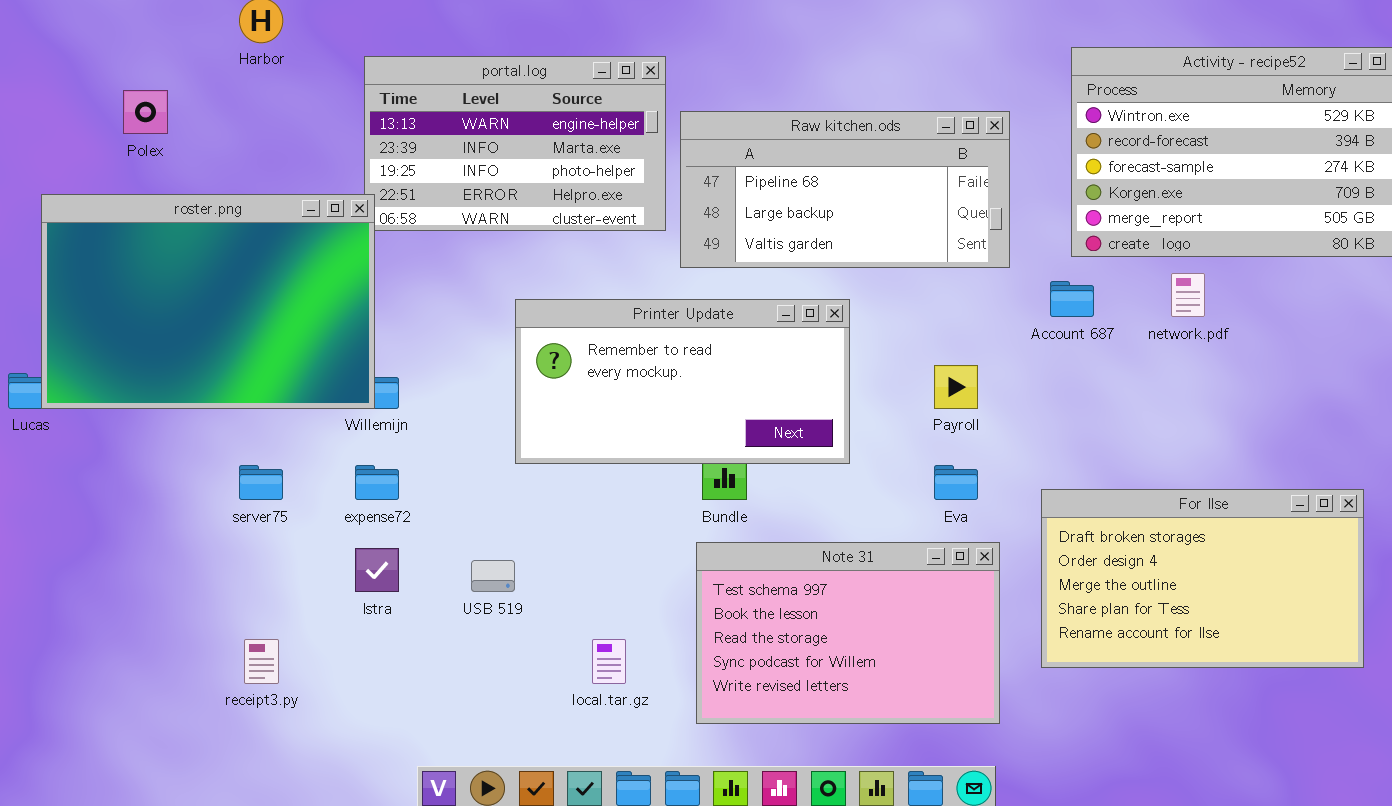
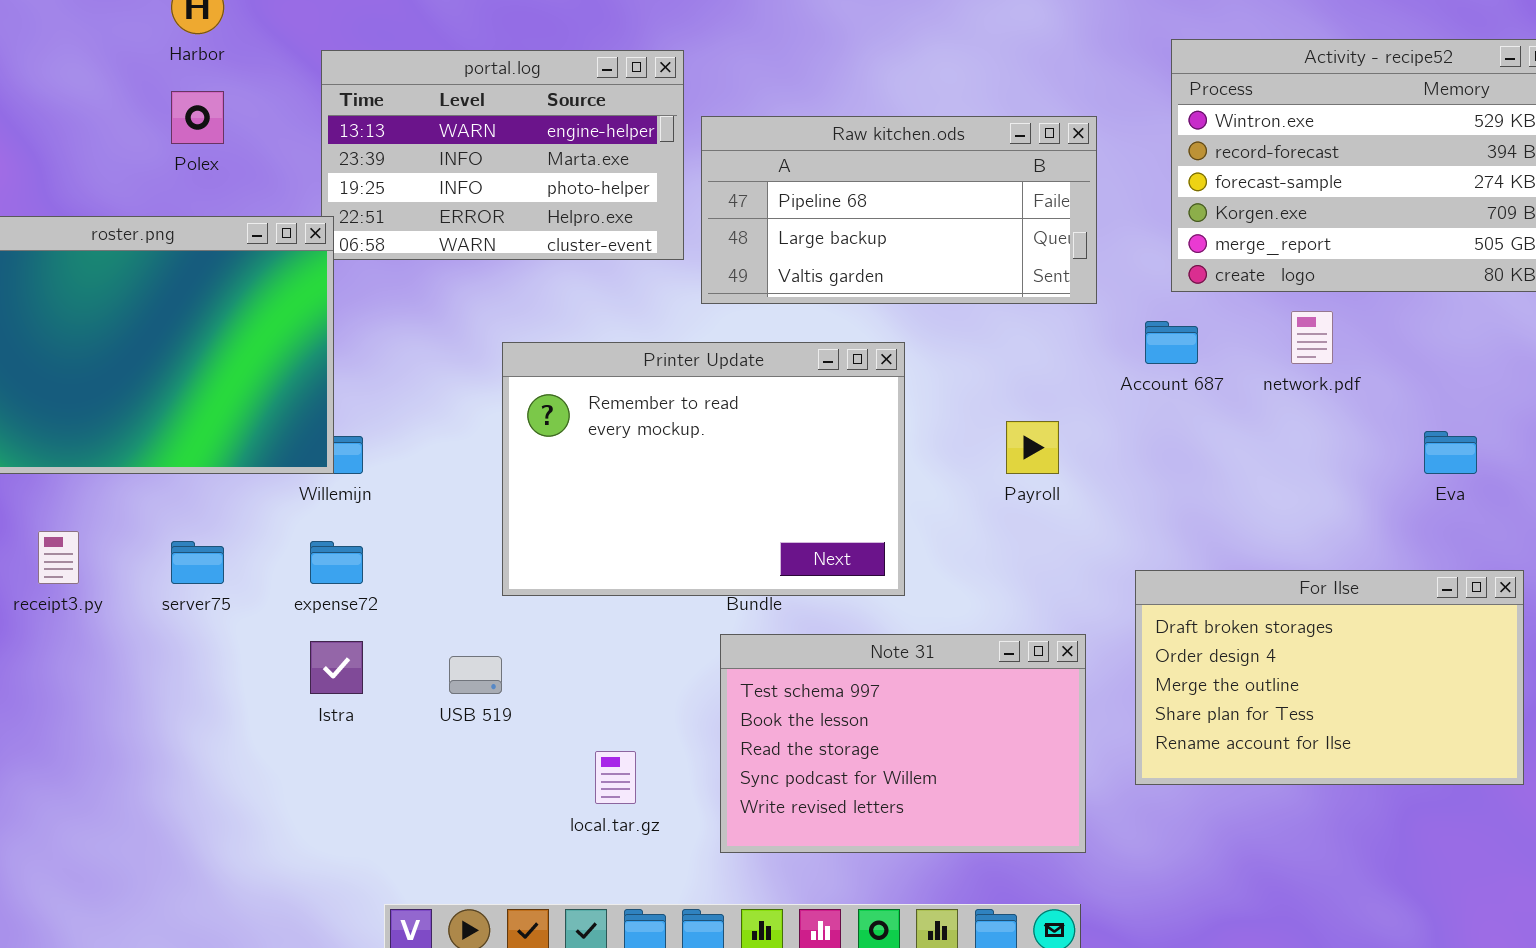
Polex: [123,90,168,134] -> [171,91,224,144], moved
Printer Update: [515,299,850,464] -> [502,342,905,596], resized
Eva: [934,465,978,500] -> [1424,431,1477,474], moved
receipt3.py: [244,639,279,684] -> [38,531,79,584], moved

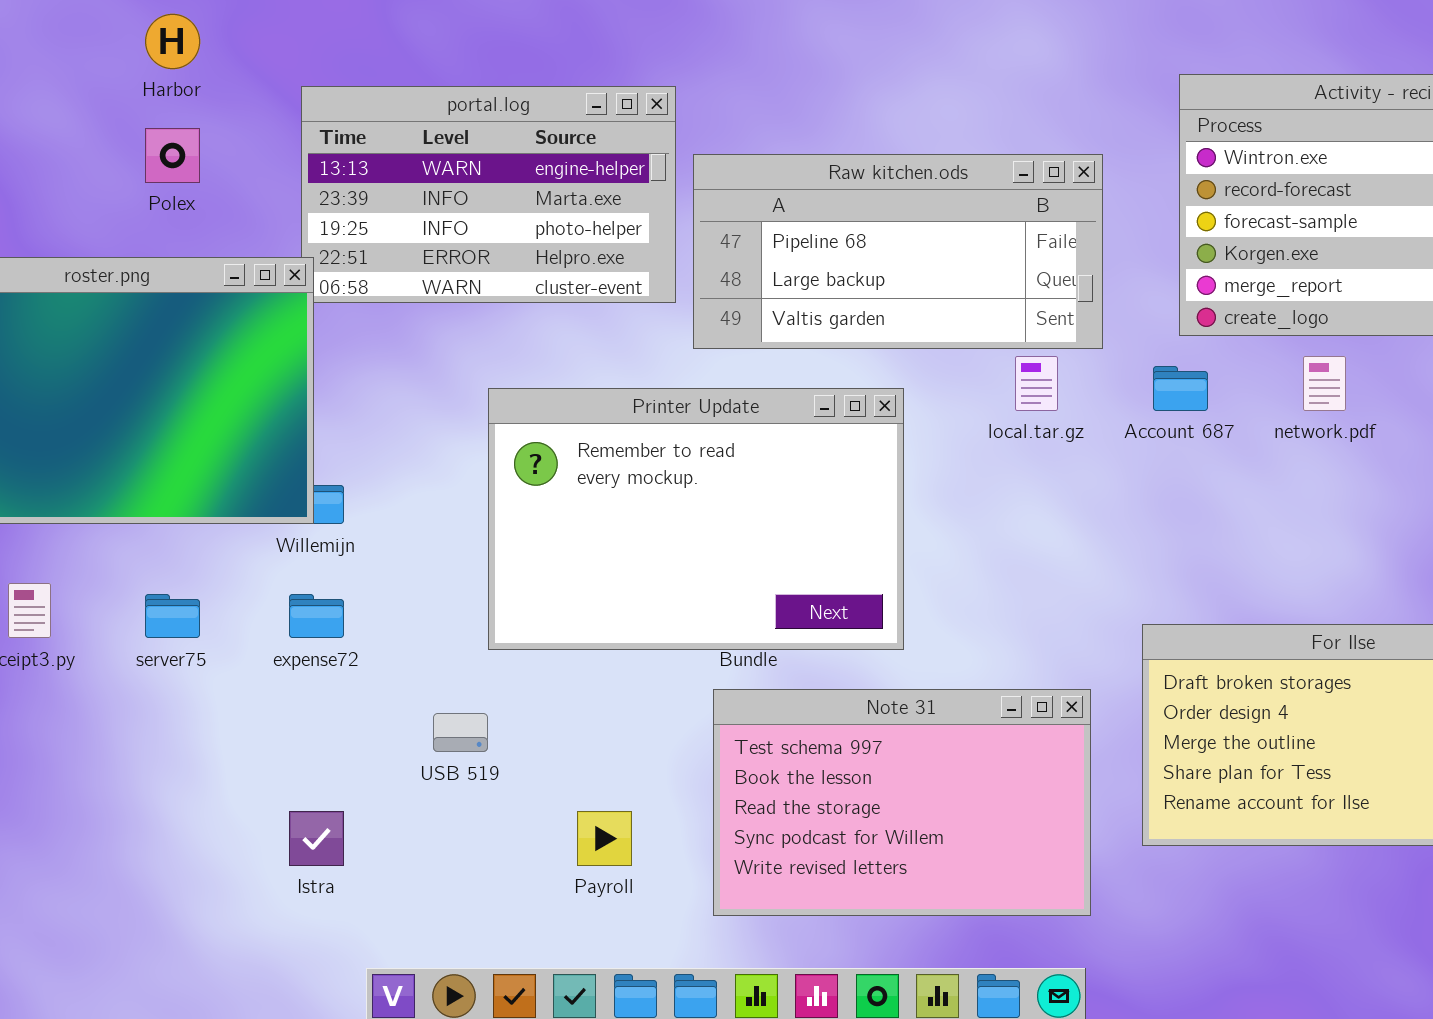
Payroll: [1006,421,1059,474] -> [577,811,632,866], moved
Istra: [310,641,363,694] -> [289,811,344,866], moved
local.tar.gz: [595,751,636,804] -> [1015,356,1058,411], moved

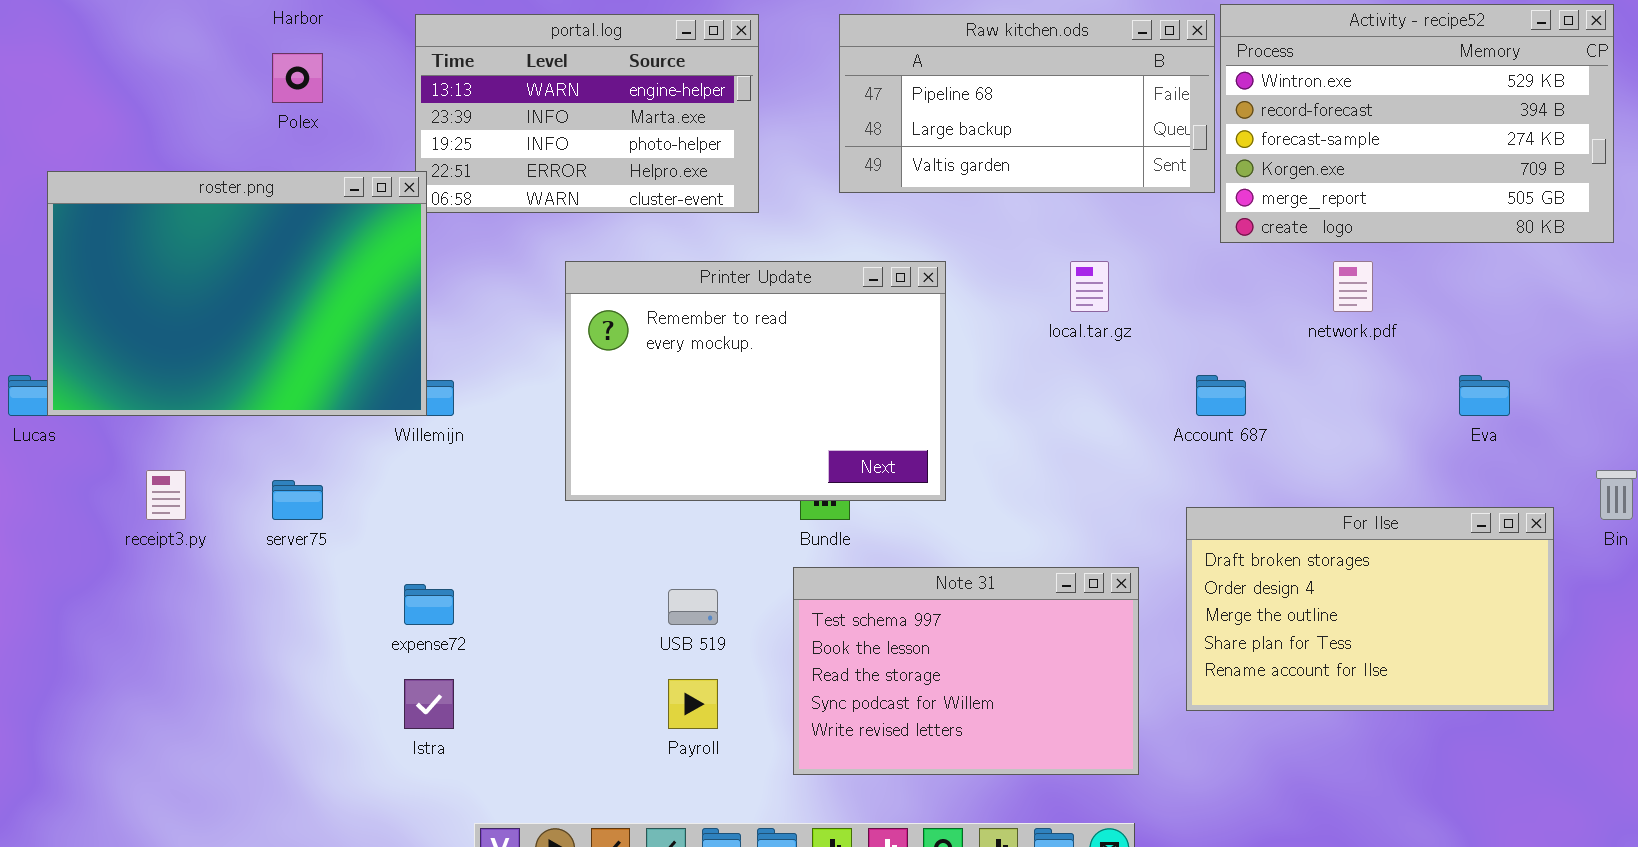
Raw kitchen.ods: [693,154,1103,349] -> [839,14,1215,193], moved
Account 687: [1153,366,1208,411] -> [1196,375,1246,416], moved
Printer Update: [488,388,904,650] -> [565,261,946,501], moved
expense72: [289,594,344,638] -> [404,584,454,625], moved
USB 519: [433,713,488,752] -> [668,589,718,625], moved

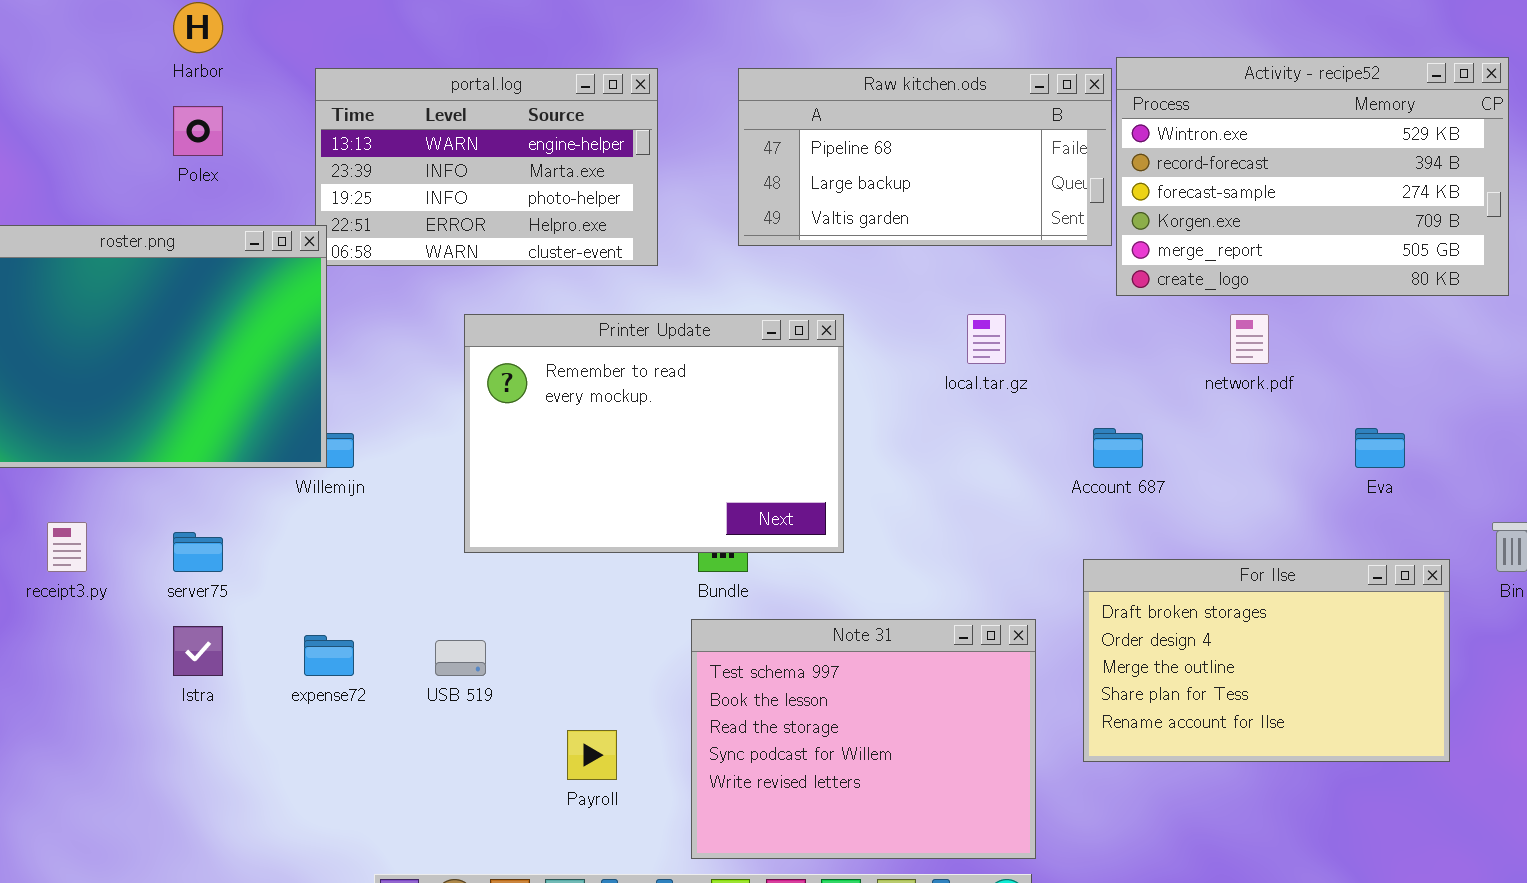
Note 31: [793,567,1139,775] -> [691,619,1036,859], resized
USB 519: [668,589,718,625] -> [435,640,486,676], moved
Istra: [404,679,454,729] -> [173,626,223,676], moved

